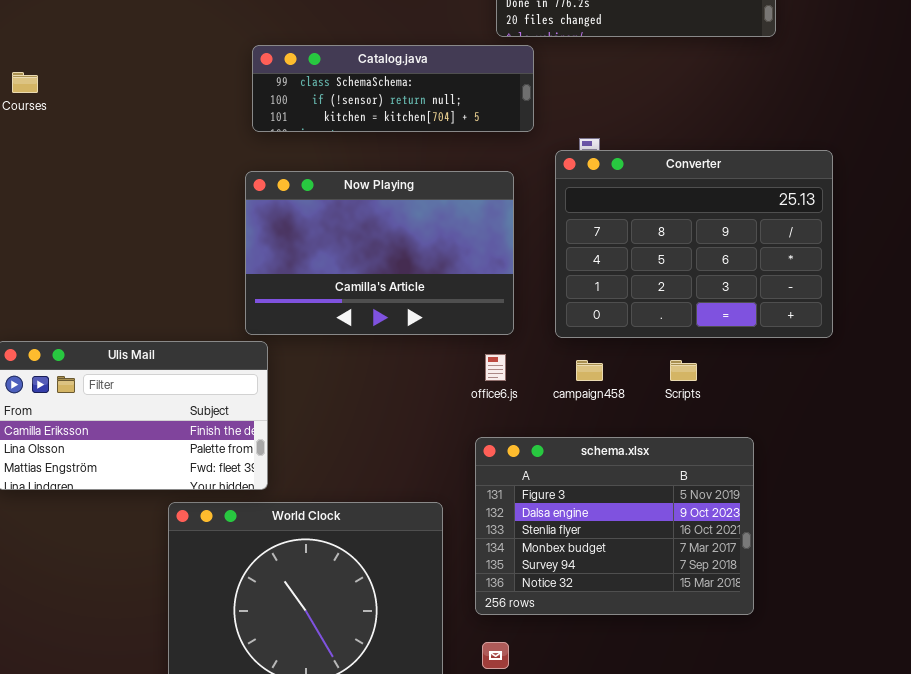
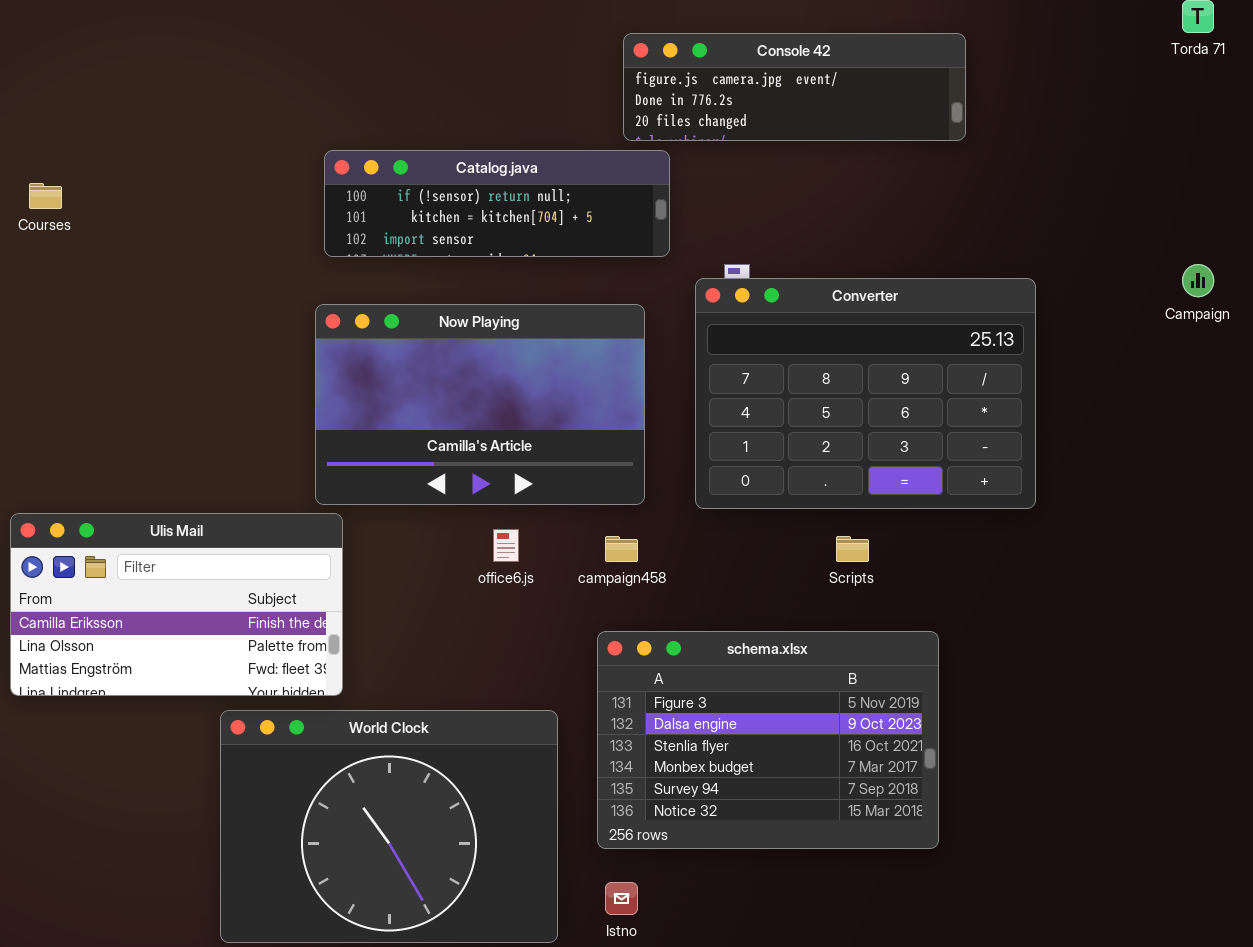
Catalog.java: [252,45,534,132] -> [324,150,670,257], scrolled down 1 row
office6.js: [485,354,506,381] -> [493,529,519,562], moved
campaign458: [576,360,603,381] -> [605,536,638,562], moved

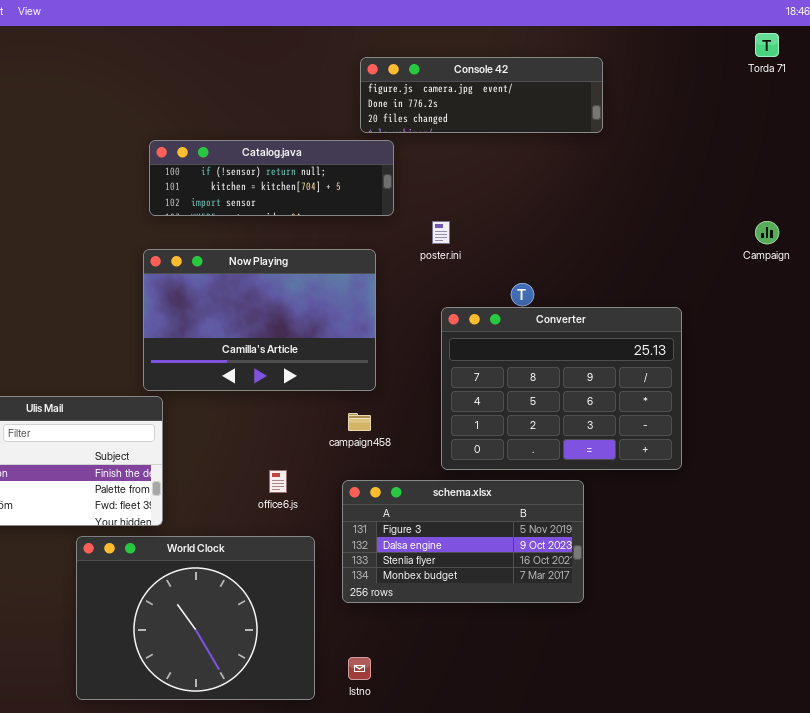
Converter: [695,278,1036,509] -> [441,307,682,470], moved
office6.js: [493,529,519,562] -> [269,470,287,493], moved
schema.xlsx: [597,631,939,849] -> [342,480,584,603], resized

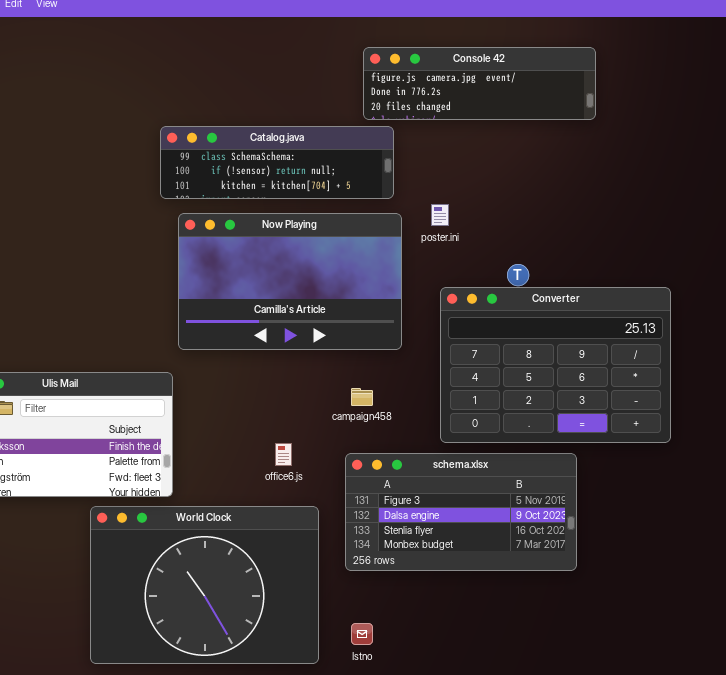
Catalog.java: [149,140,394,216] -> [160,126,394,199], scrolled up 1 row
Now Playing: [143,249,376,391] -> [178,213,402,350], moved

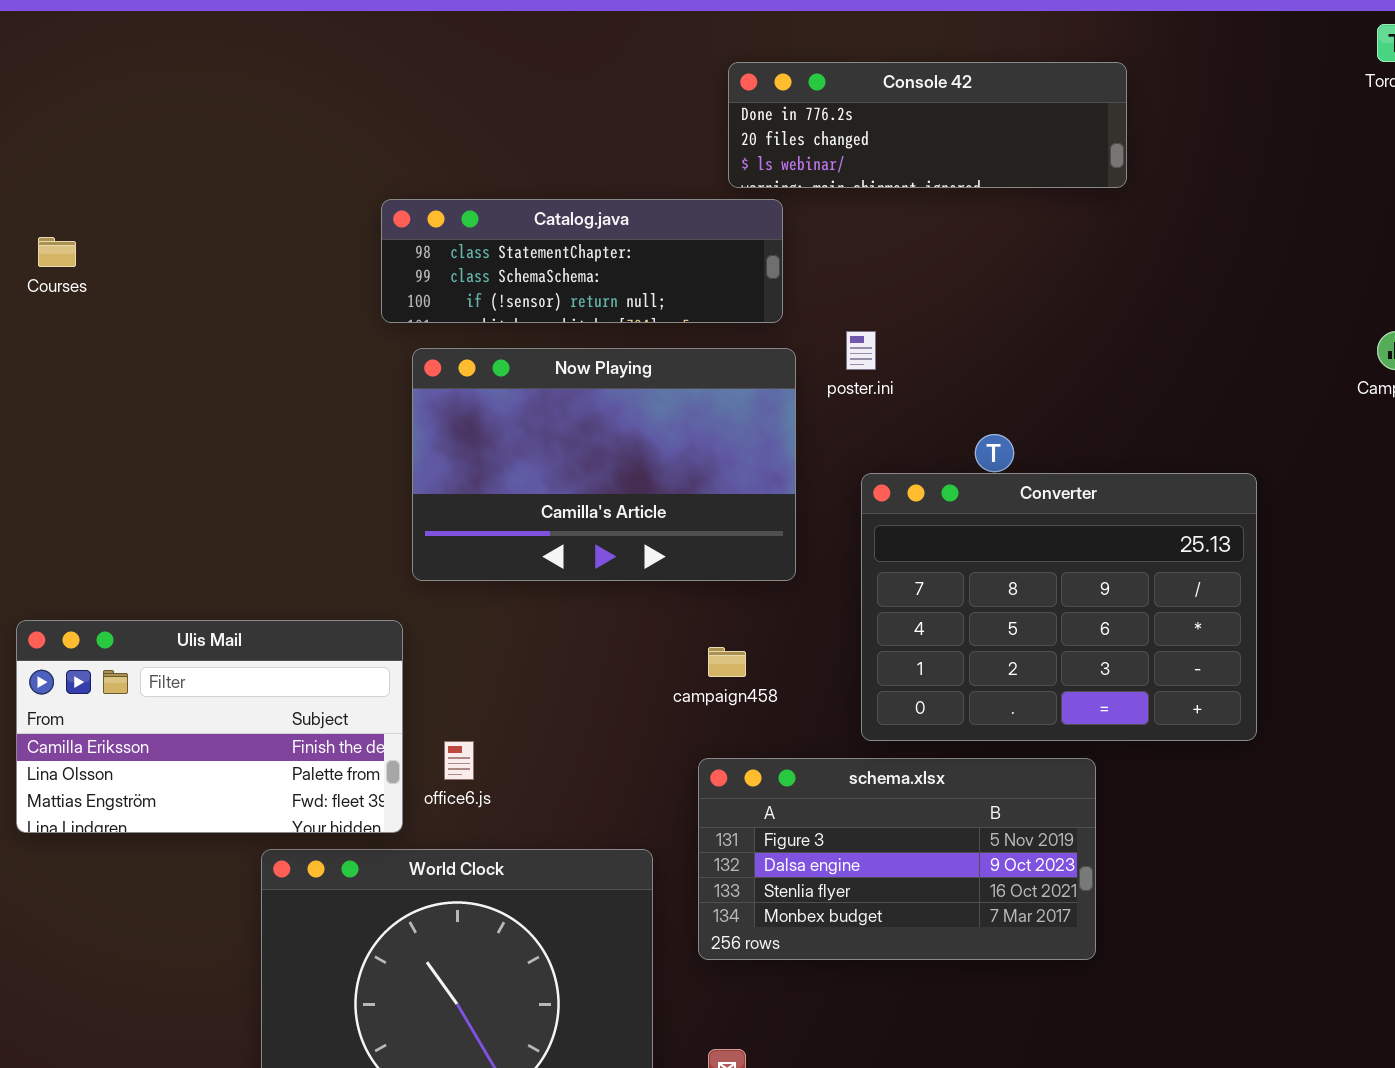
Console 42: [363,47,596,120] -> [728,62,1127,188], scrolled down 1 row
Catalog.java: [160,126,394,199] -> [381,199,783,323], scrolled up 1 row
office6.js: [275,443,292,466] -> [444,741,474,780], moved

